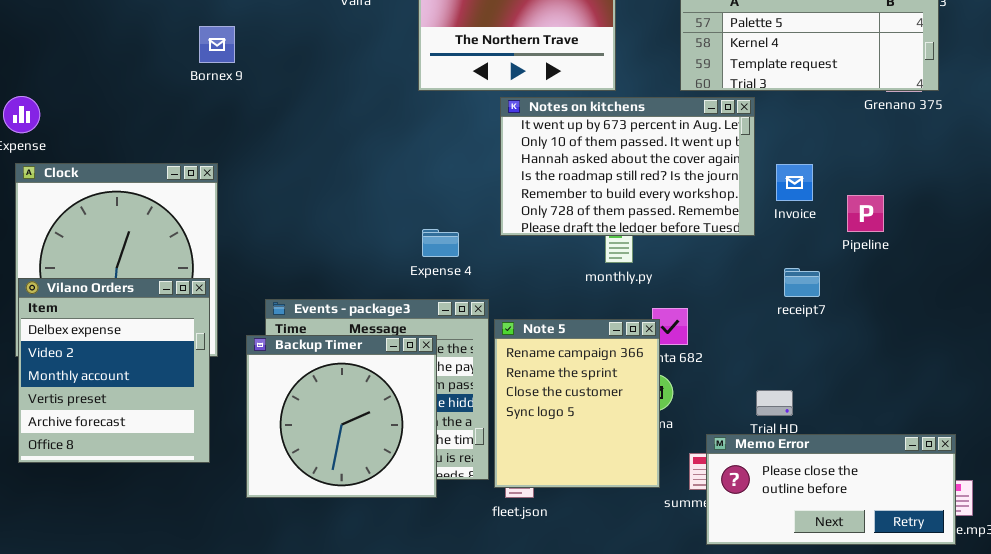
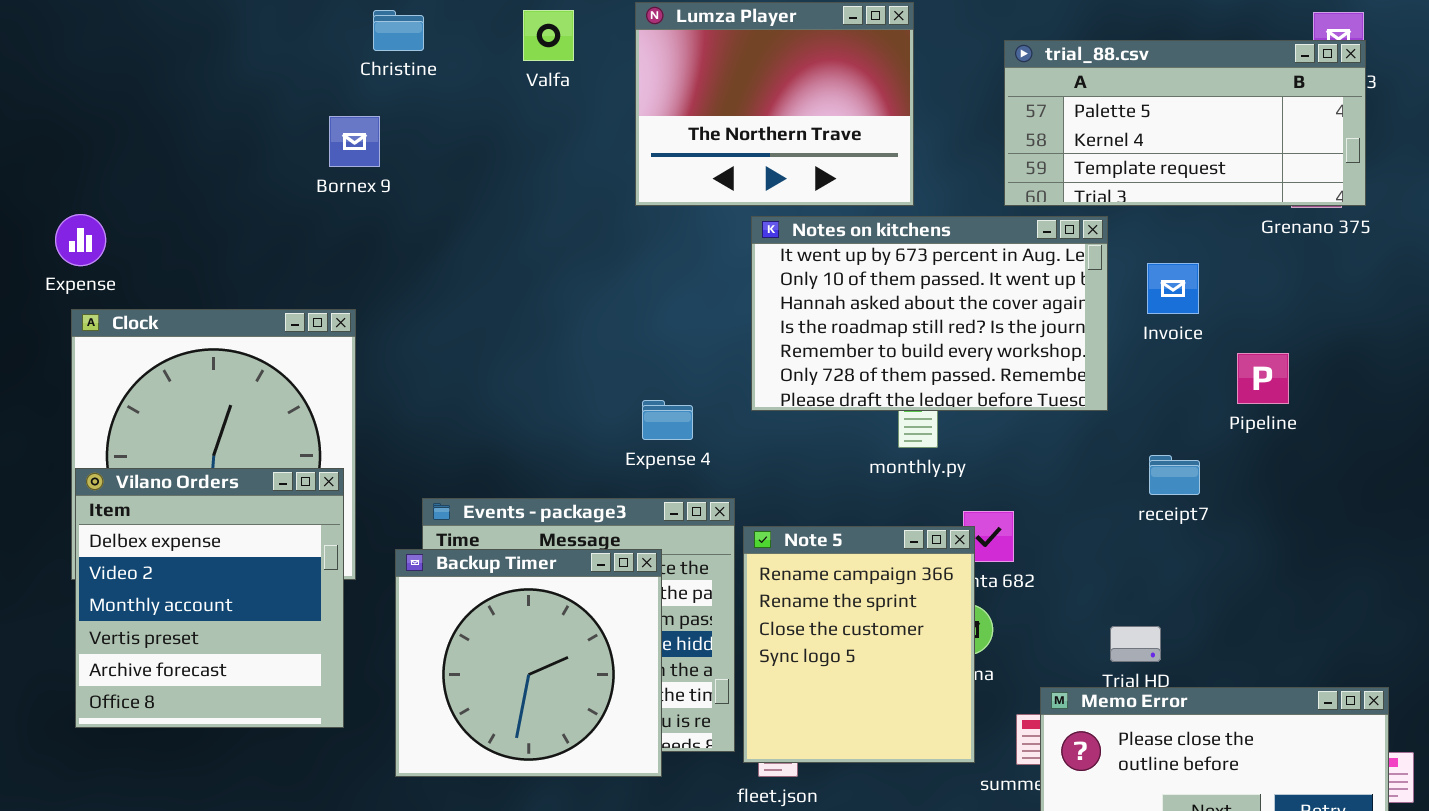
Invoice: [776,164,813,201] -> [1147,263,1199,314], moved

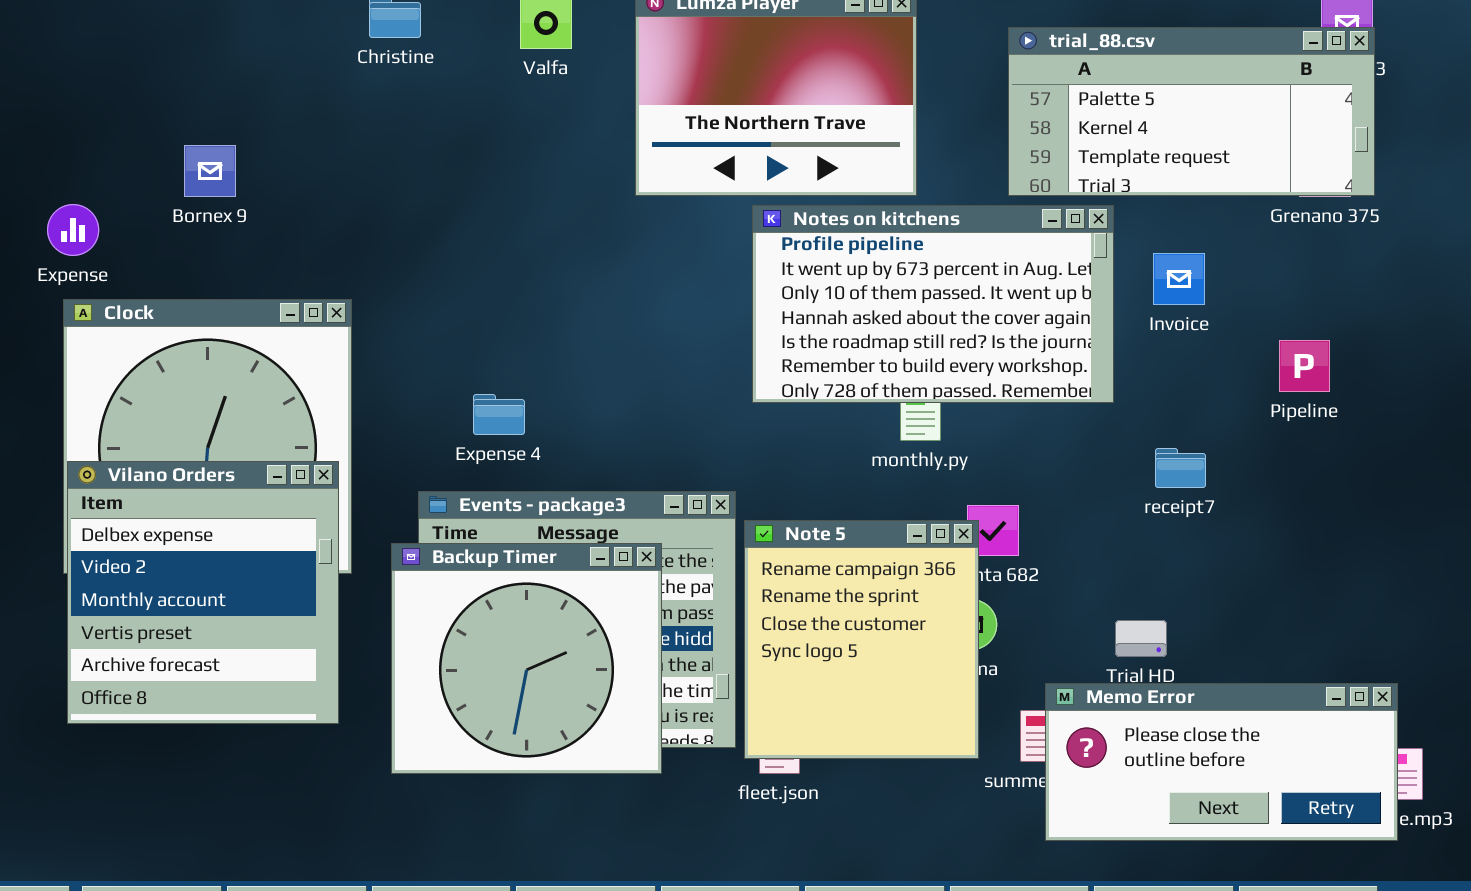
Bornex 9: [329,116,380,167] -> [184,145,236,197], moved
Notes on kitchens: [751,216,1108,411] -> [752,205,1114,403], scrolled up 1 row
Pipeline: [1237,353,1289,404] -> [1279,340,1330,392], moved
Expense 4: [642,400,693,440] -> [473,394,525,435], moved

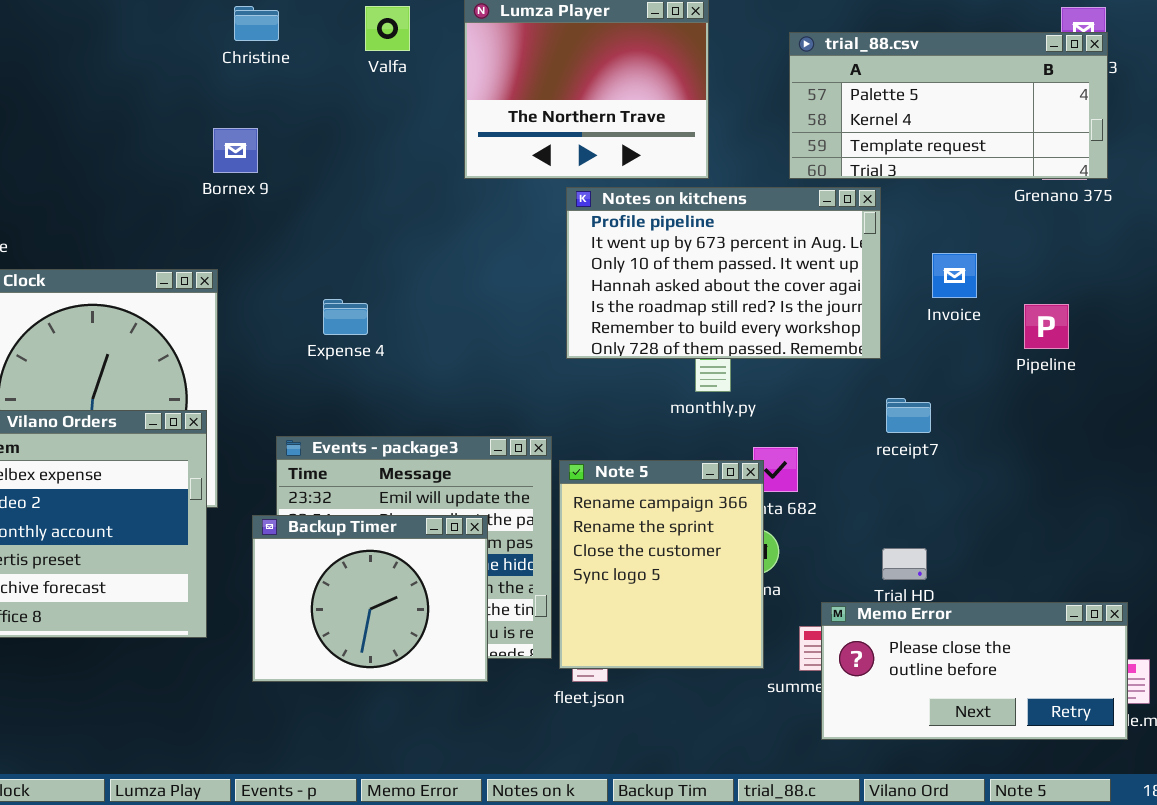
Bornex 9: [184,145,236,197] -> [213,128,258,173], moved
Invoice: [1153,253,1205,305] -> [932,253,977,298], moved
Expense 4: [473,394,525,435] -> [323,299,368,335], moved
receipt7: [1155,448,1206,488] -> [886,398,931,433], moved
Backup Timer: [391,543,662,774] -> [252,515,488,682], resized

